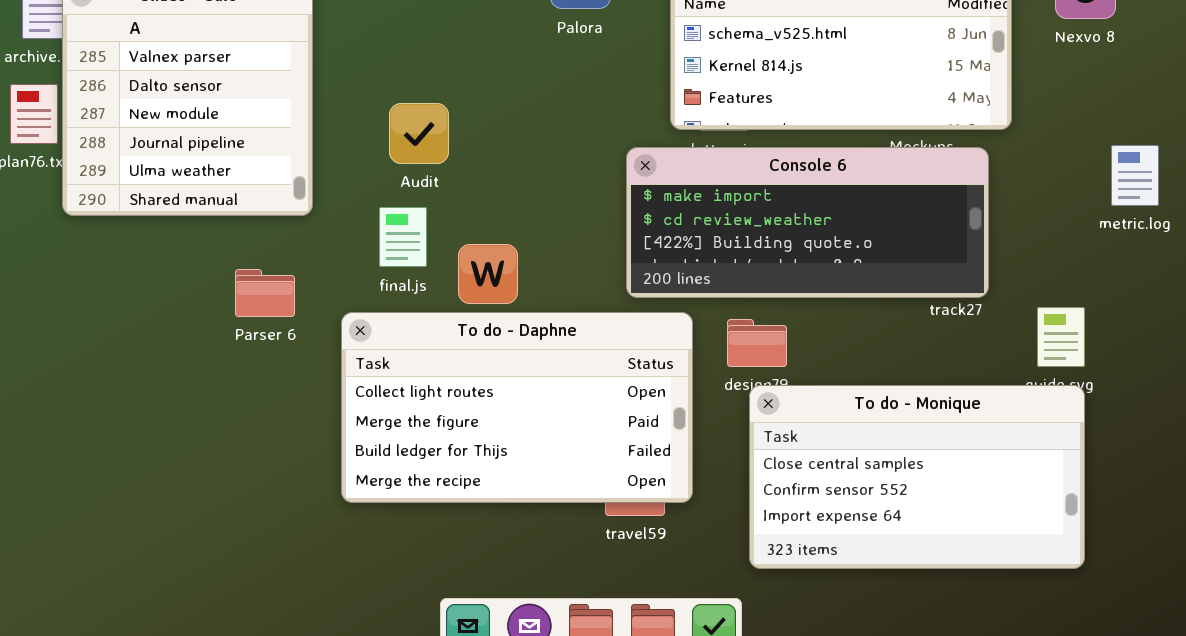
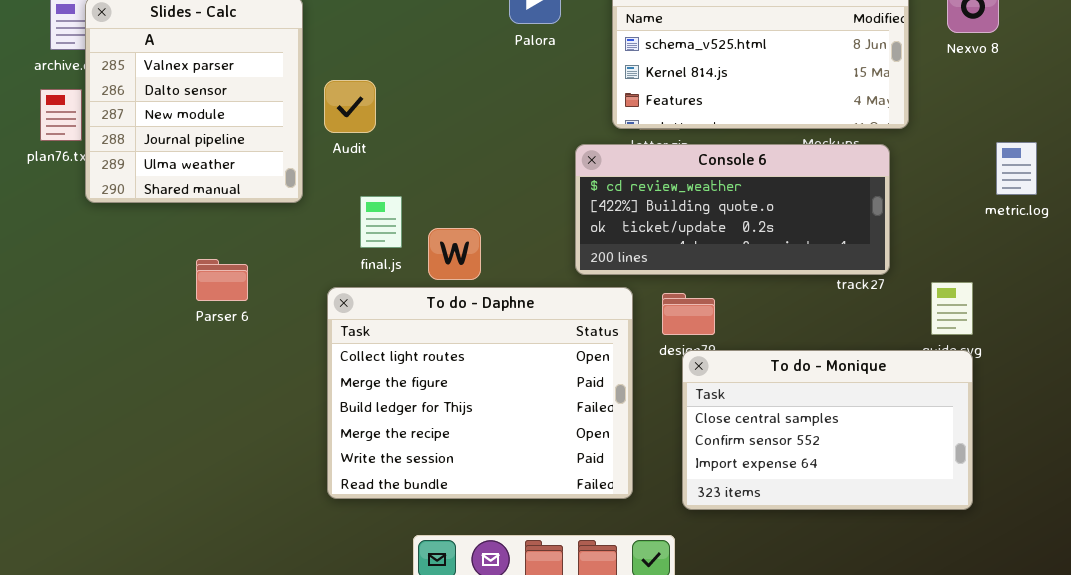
Audit: [389,103,449,164] -> [324,80,376,133], moved
Console 6: [626,147,989,298] -> [575,144,890,275], scrolled down 1 row
Parser 6: [235,269,295,317] -> [196,259,248,301], moved
To do - Daphne: [341,312,693,503] -> [327,287,633,499], resized

